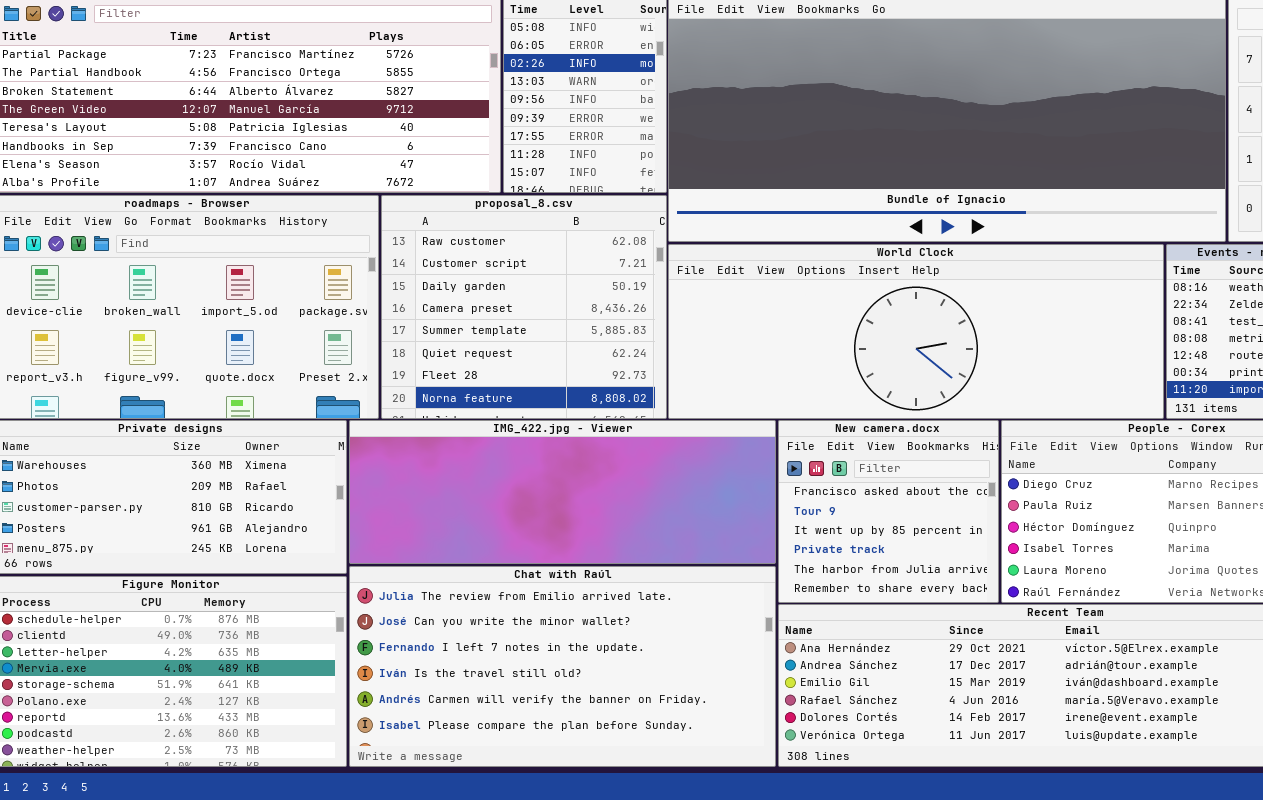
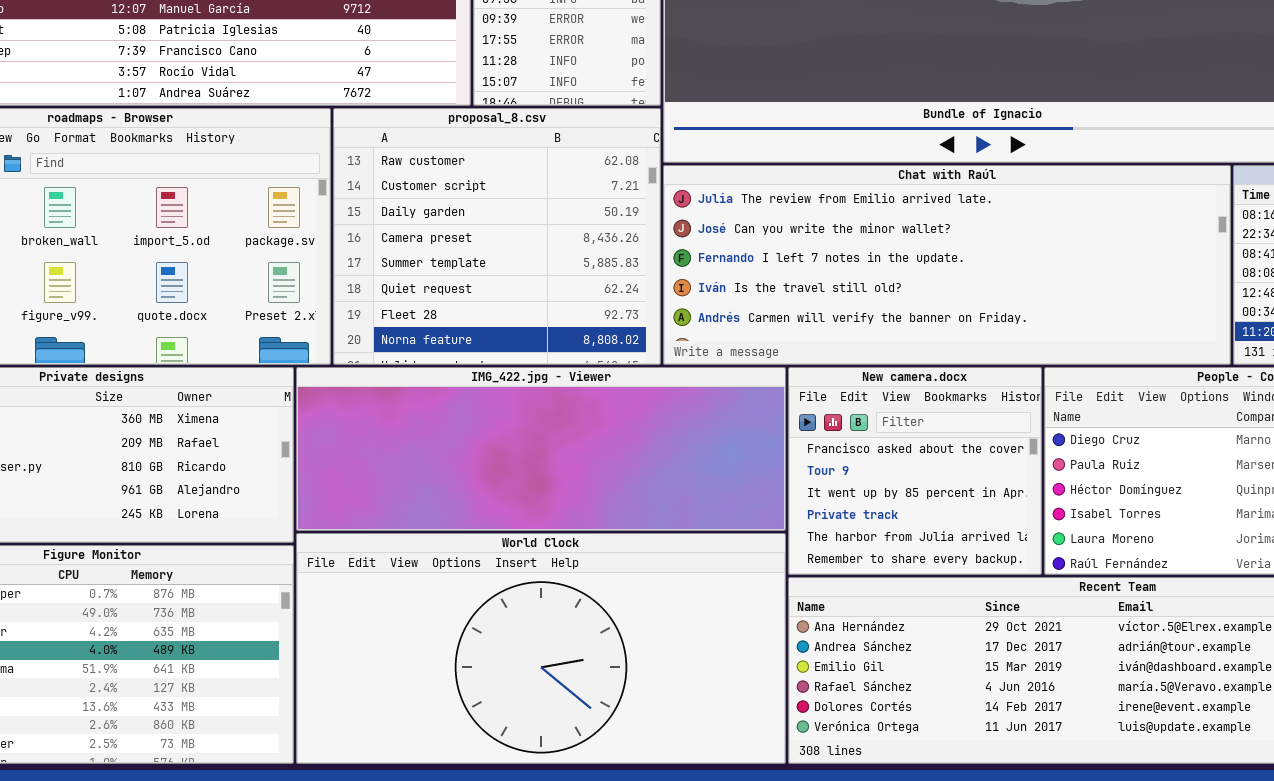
World Clock: [668,244,1164,419] -> [296,533,786,764], moved, resized
Chat with Raúl: [349,566,776,767] -> [663,165,1231,365], moved, resized

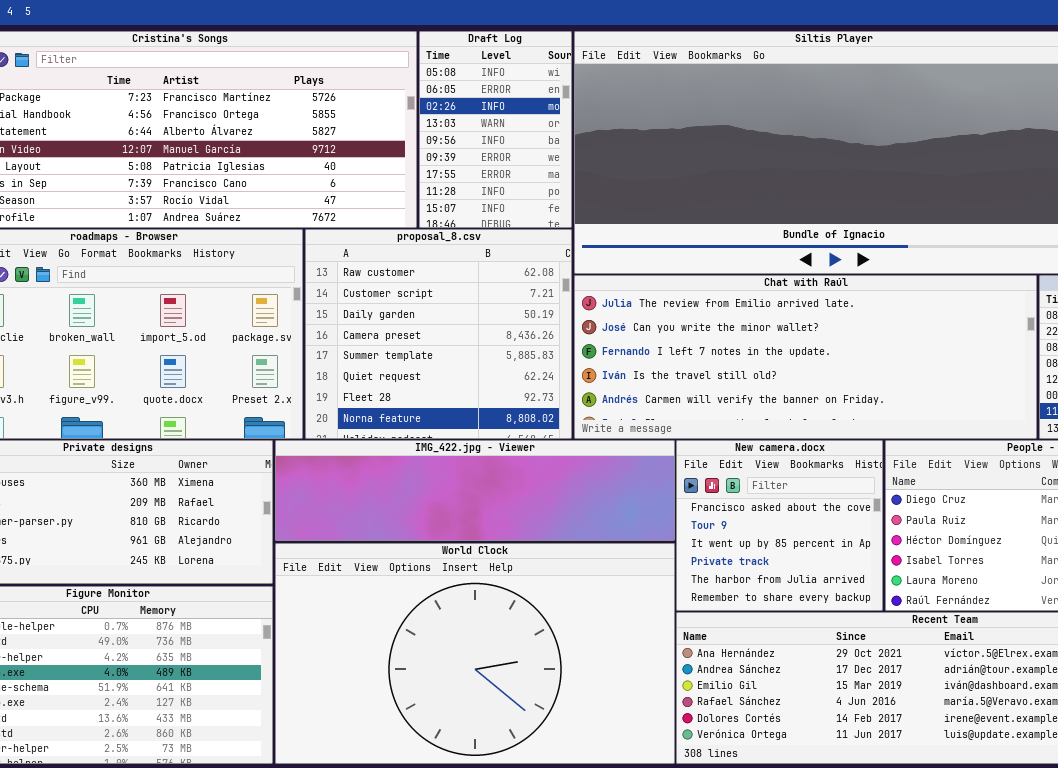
IMG_422.jpg - Viewer: [296,367,786,531] -> [275,440,675,541], resized
World Clock: [296,533,786,764] -> [275,543,675,764], resized

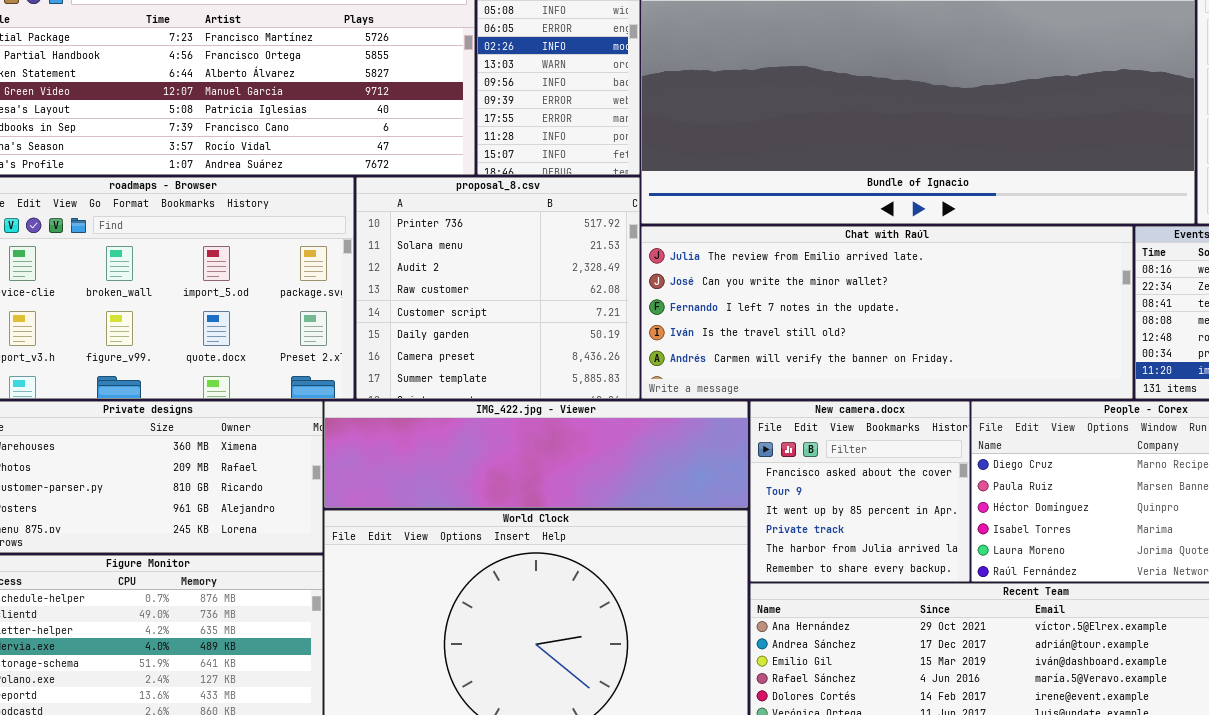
proposal_8.csv: [305,229,572,439] -> [356,177,640,399], scrolled up 3 rows

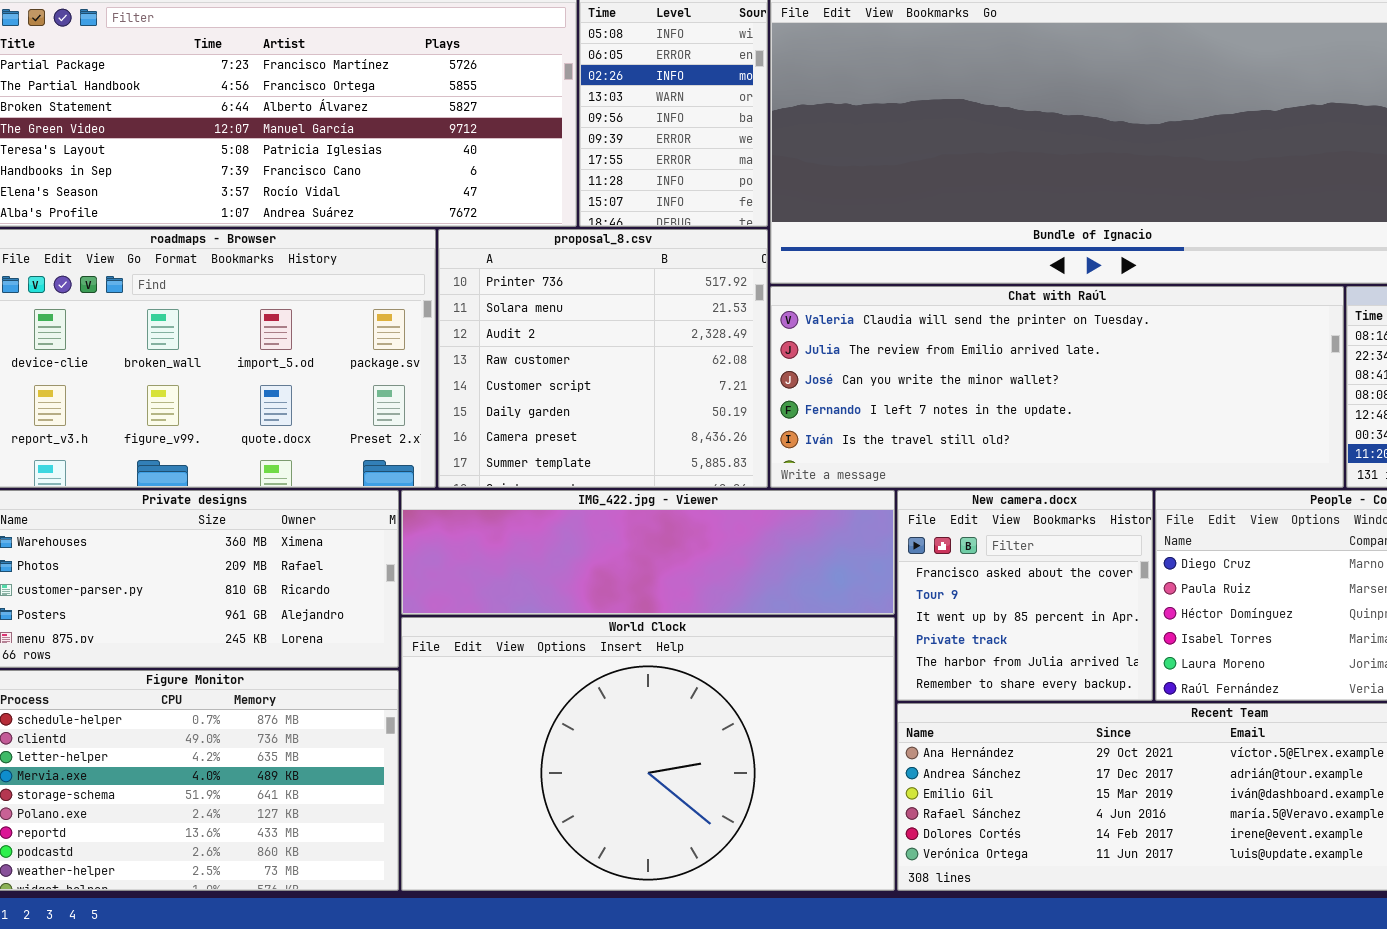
Chat with Raúl: [641,226,1133,399] -> [770,286,1344,488], scrolled up 1 row

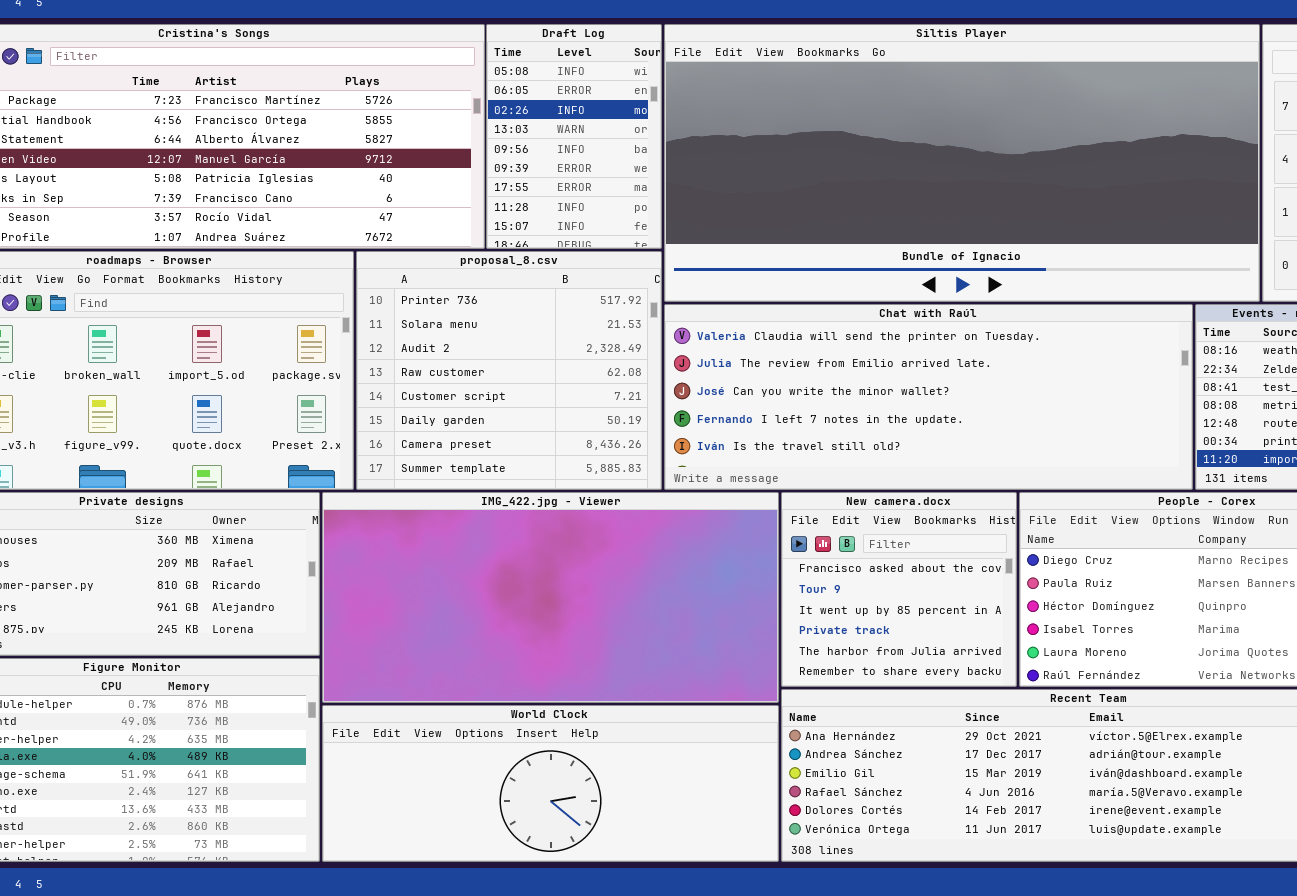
IMG_422.jpg - Viewer: [401,490,895,615] -> [322,492,779,703], resized
World Clock: [401,617,895,891] -> [322,705,779,862], resized

